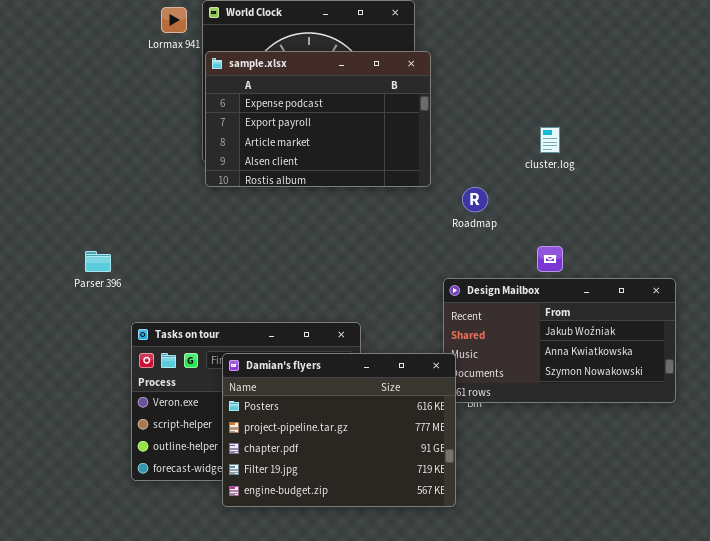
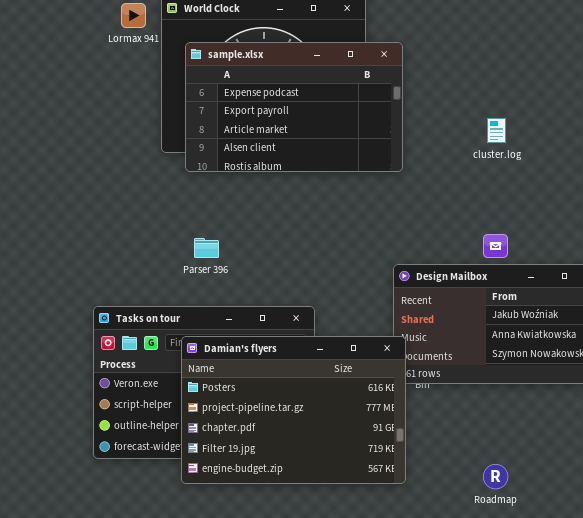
sample.xlsx: [205,51,431,187] -> [185,42,403,172], moved
Roadmap: [462,187,488,212] -> [483,464,508,489], moved
Parser 396: [85,251,111,272] -> [194,238,219,258], moved

